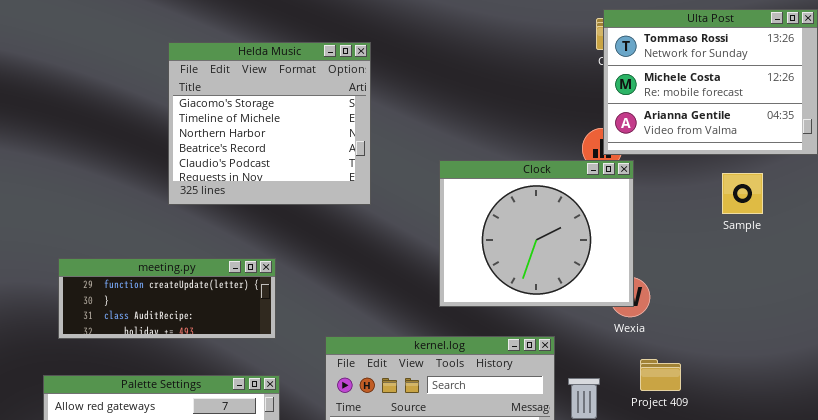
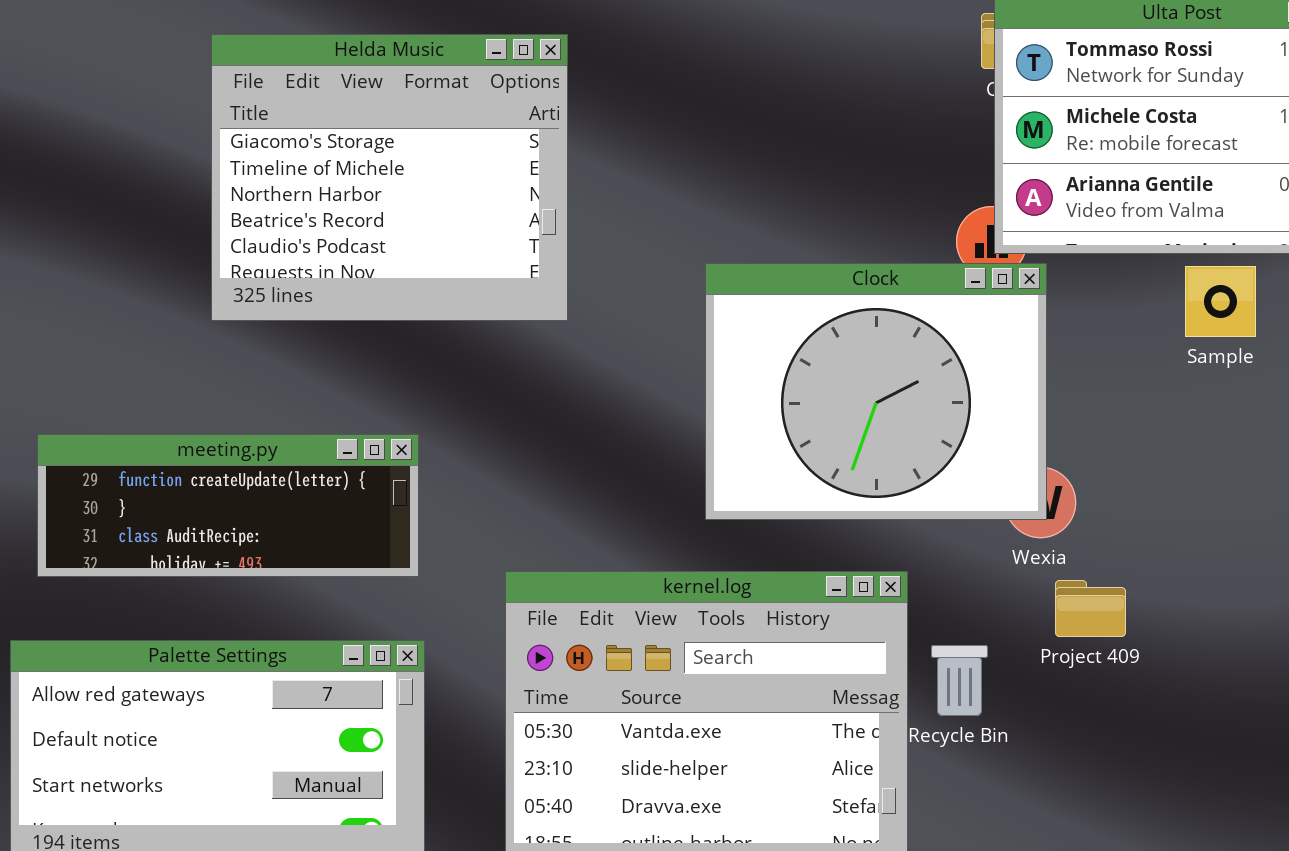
Helda Music: [168,42,371,205] -> [211,34,568,321], moved
Sample: [722,173,763,214] -> [1185,266,1256,337], moved
Project 409: [640,359,681,391] -> [1055,580,1126,637], moved

